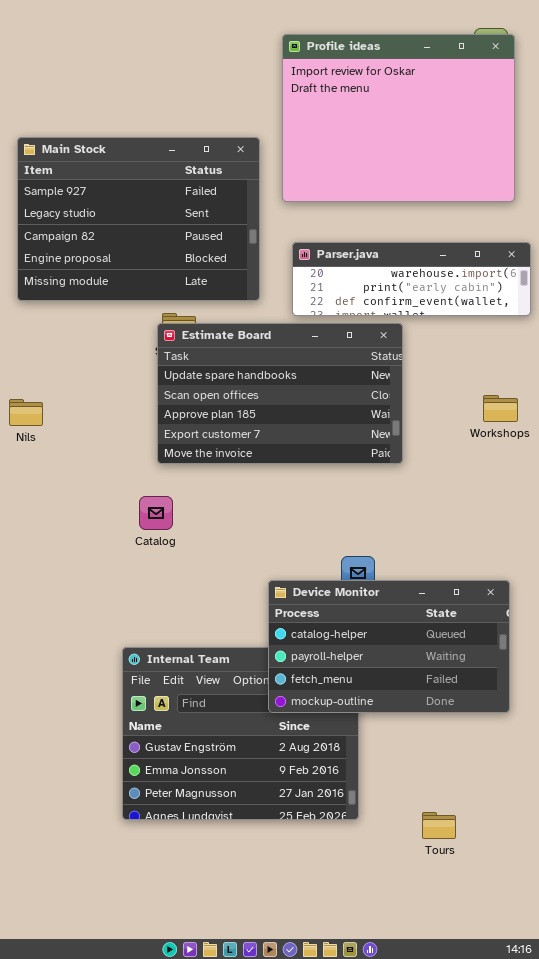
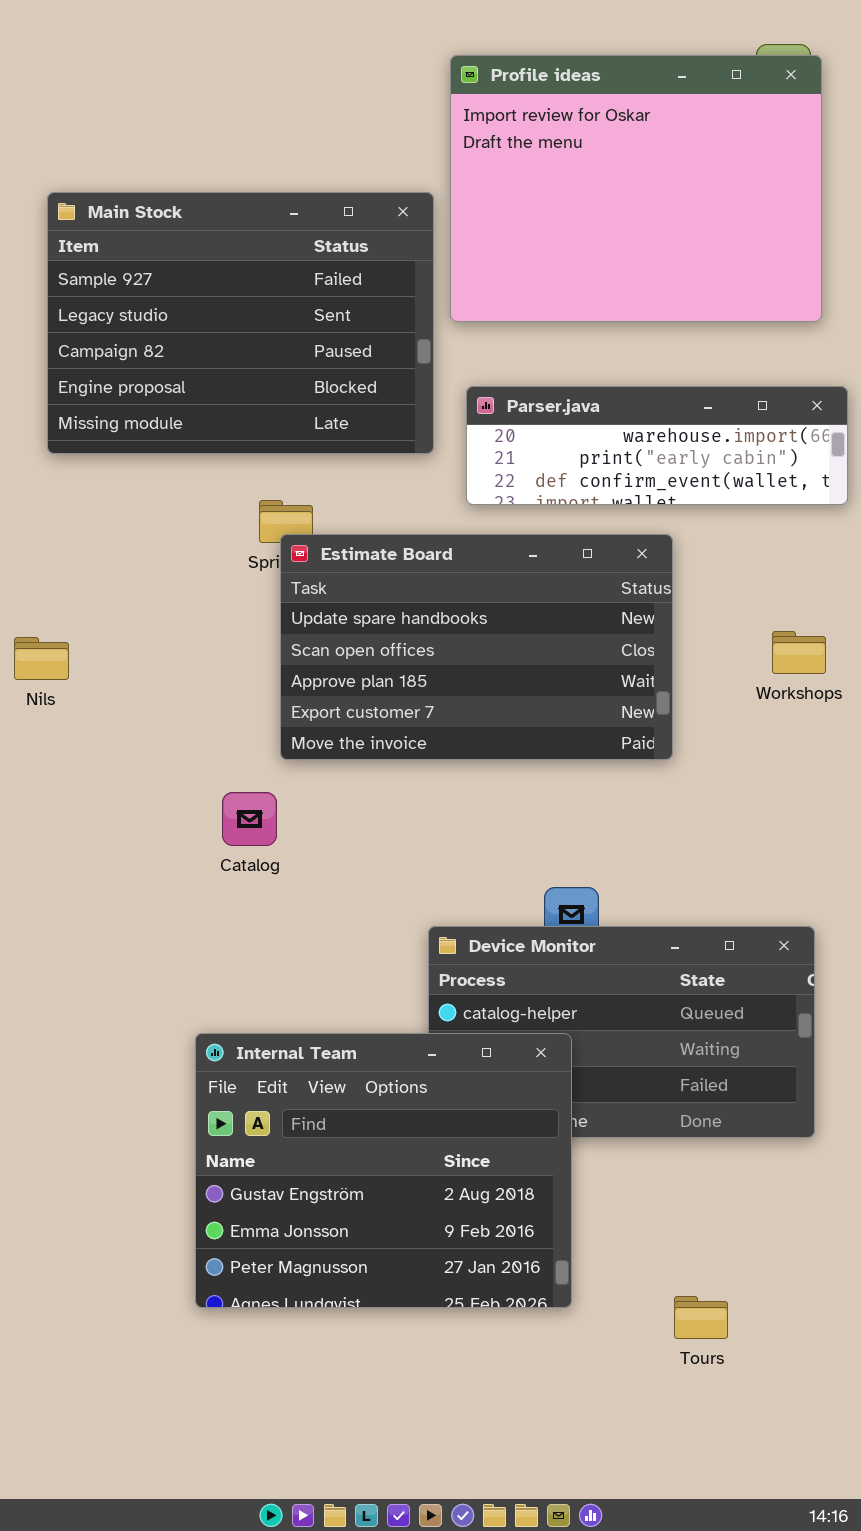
Main Stock: [17,137,260,301] -> [47,192,434,454], moved
Estimate Board: [157,323,403,464] -> [280,534,673,760], moved
Internal Team: [122,647,359,820] -> [195,1033,572,1308], raised

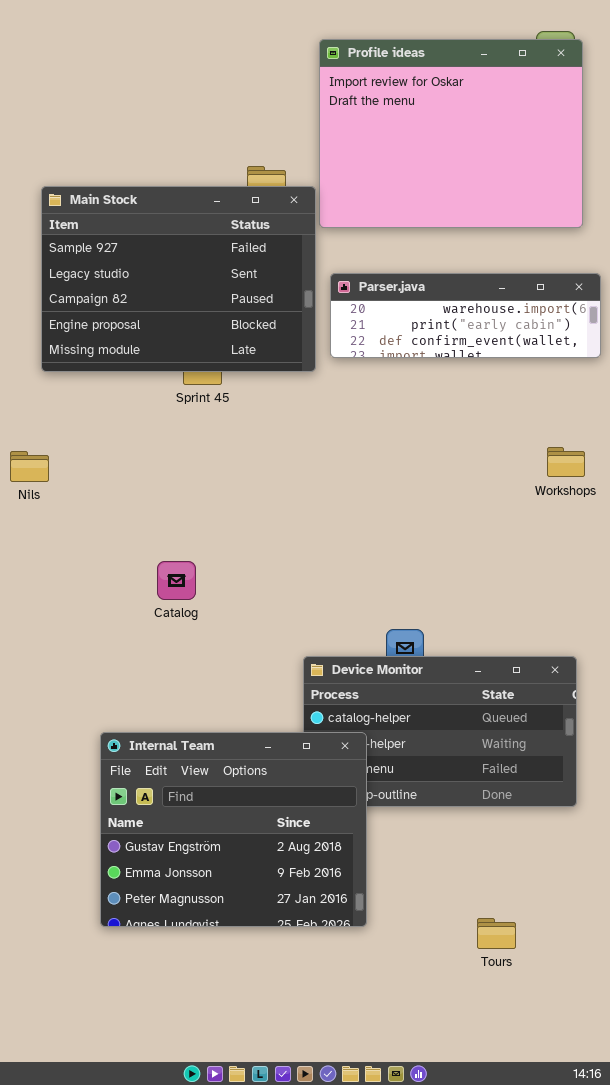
Main Stock: [47,192,434,454] -> [41,186,316,372], moved
Estimate Board: [280,534,673,760] -> none, closed
Internal Team: [195,1033,572,1308] -> [100,732,367,927], moved

